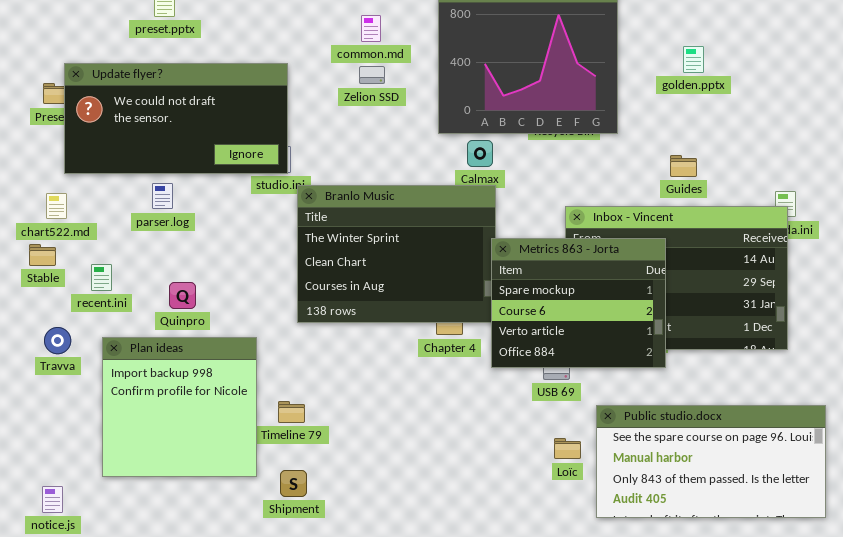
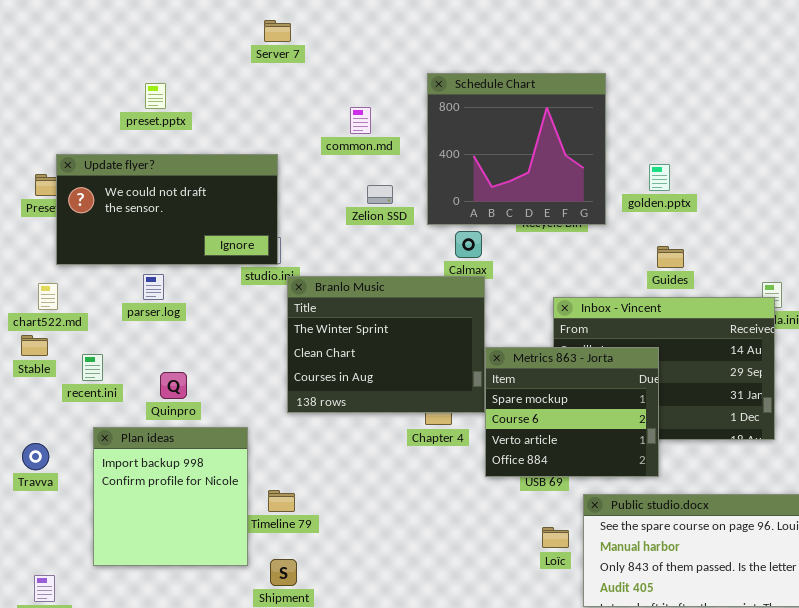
golden.pptx: [683,46,704,73] -> [649,164,670,191], moved
Zelion SSD: [359,66,385,84] -> [367,185,393,204], moved
Metrics 863 - Jorta: [491,238,666,368] -> [485,347,659,477], moved
Travva: [44,327,71,354] -> [22,443,49,470], moved

